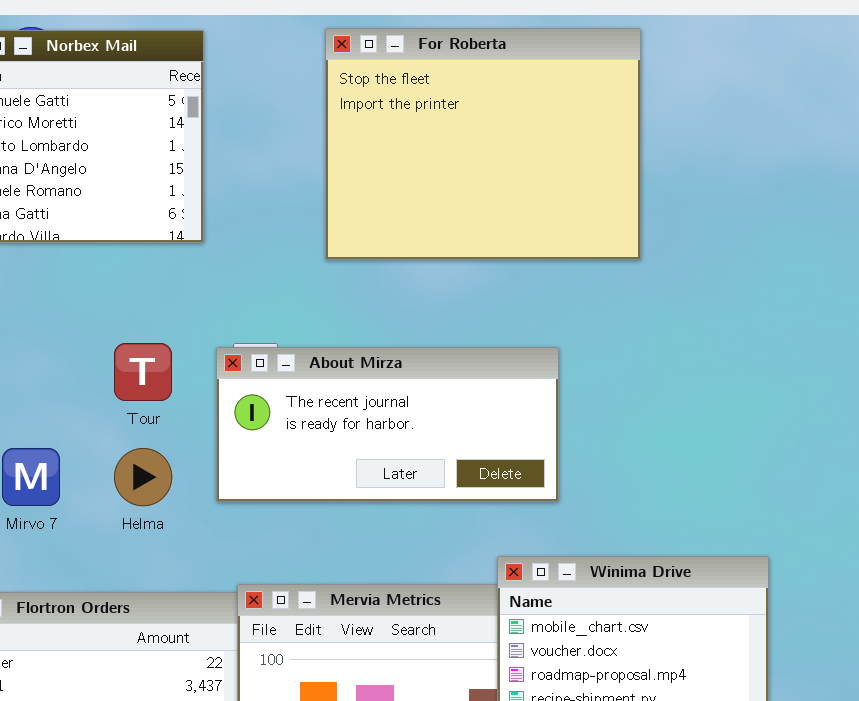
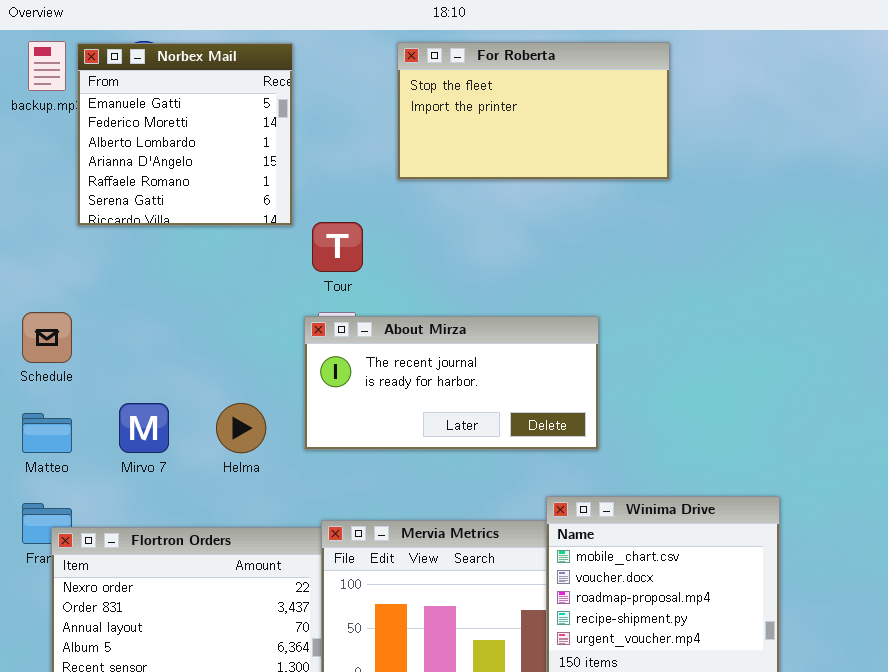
For Roberta: [325,28,641,260] -> [397,42,670,180], resized
Tour: [114,343,172,401] -> [312,222,363,272], moved

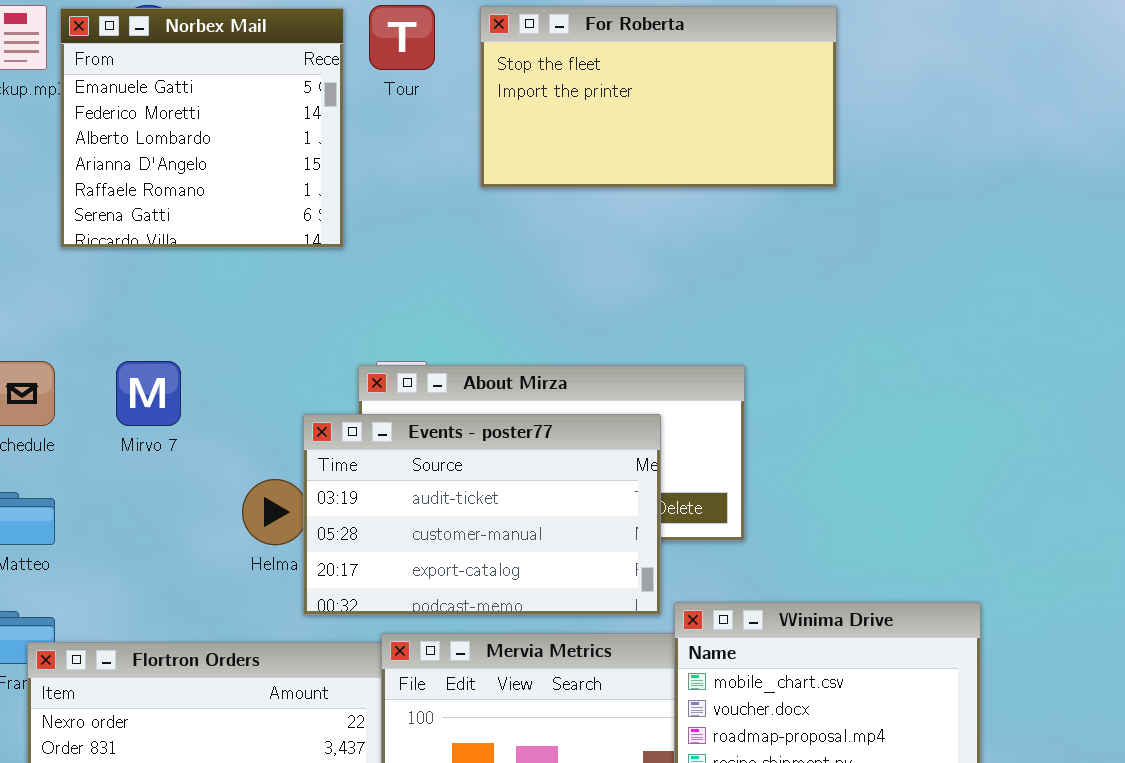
Tour: [312,222,363,272] -> [369,5,435,70], moved
Events - poster77: none -> [303,414,661,615], opened
Mirvo 7: [119,403,169,453] -> [116,361,181,426], moved

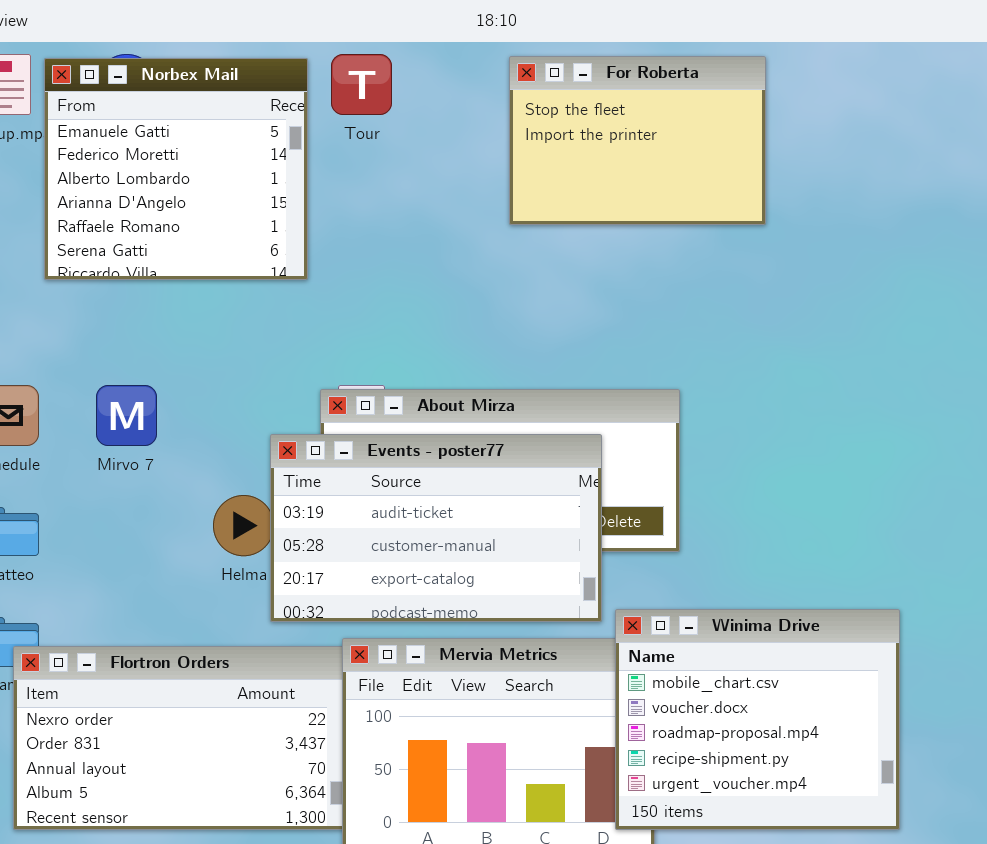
For Roberta: [480,6,837,188] -> [509,56,766,225], resized

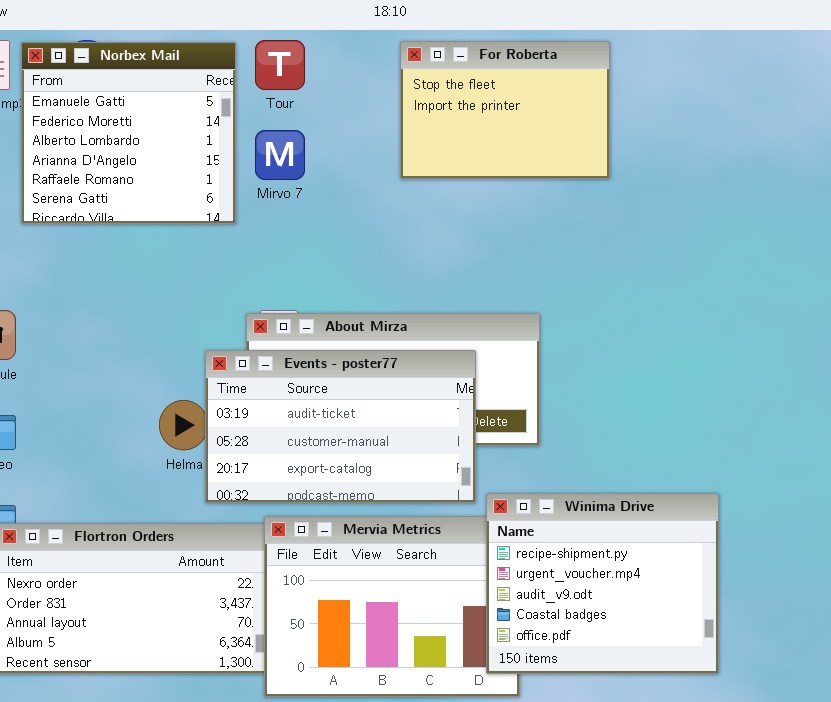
Mirvo 7: [96,385,157,446] -> [255,130,305,180], moved
Winima Drive: [615,609,900,830] -> [486,493,719,674], scrolled down 3 rows

